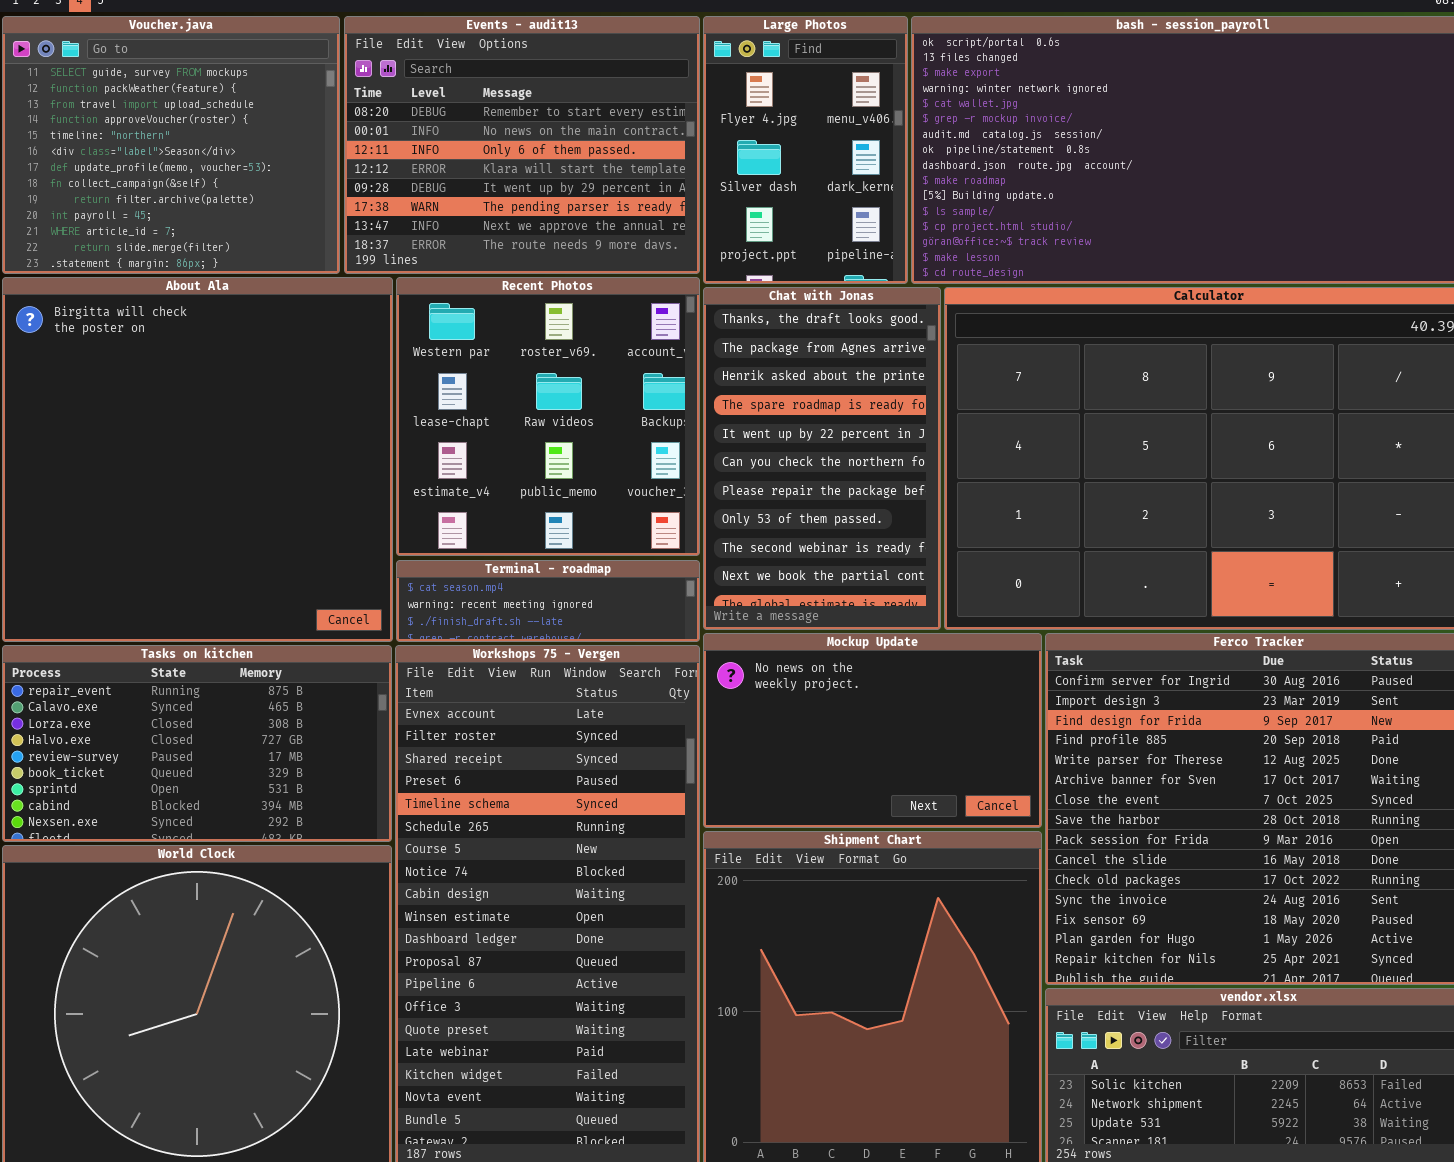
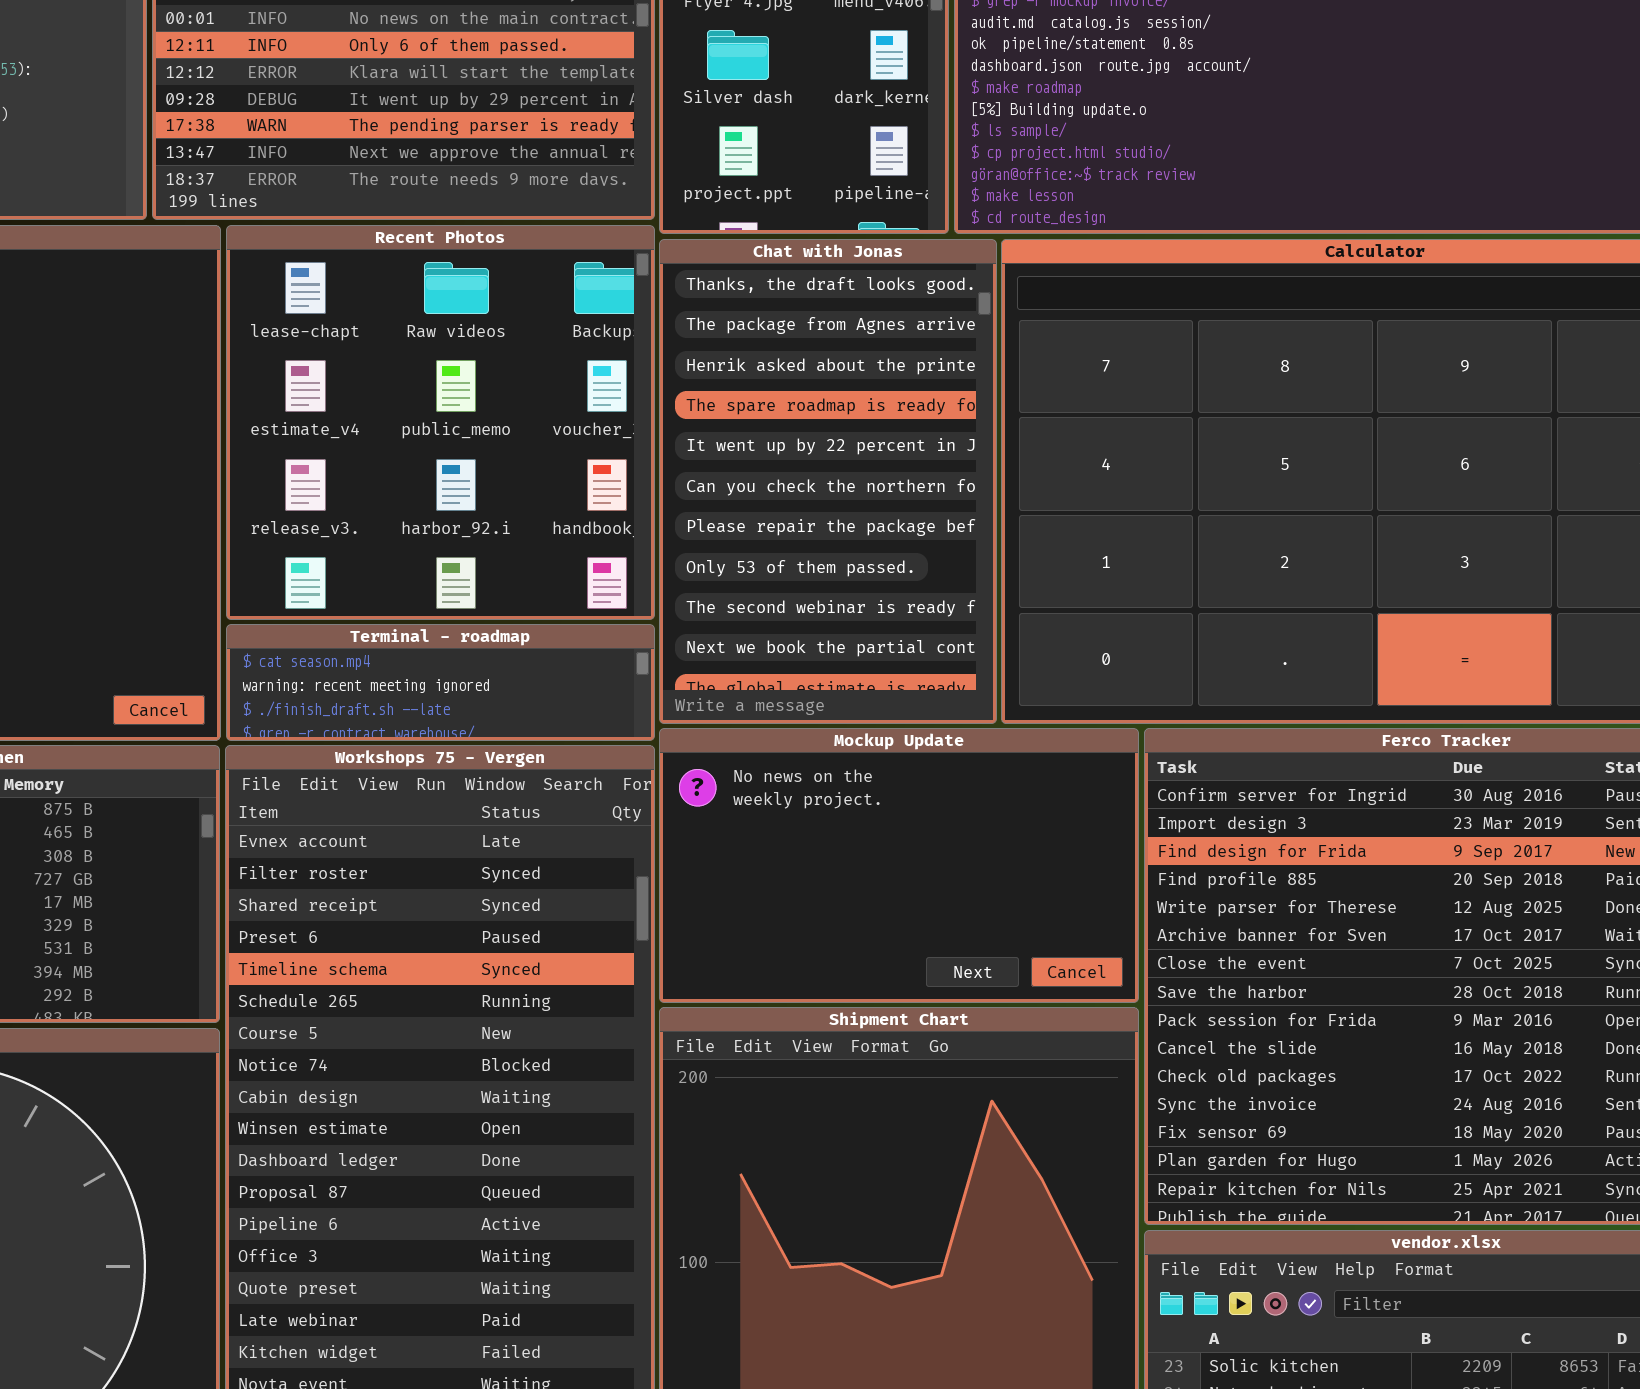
Recent Photos: [396,277,700,556] -> [226,225,655,620], scrolled down 1 row

